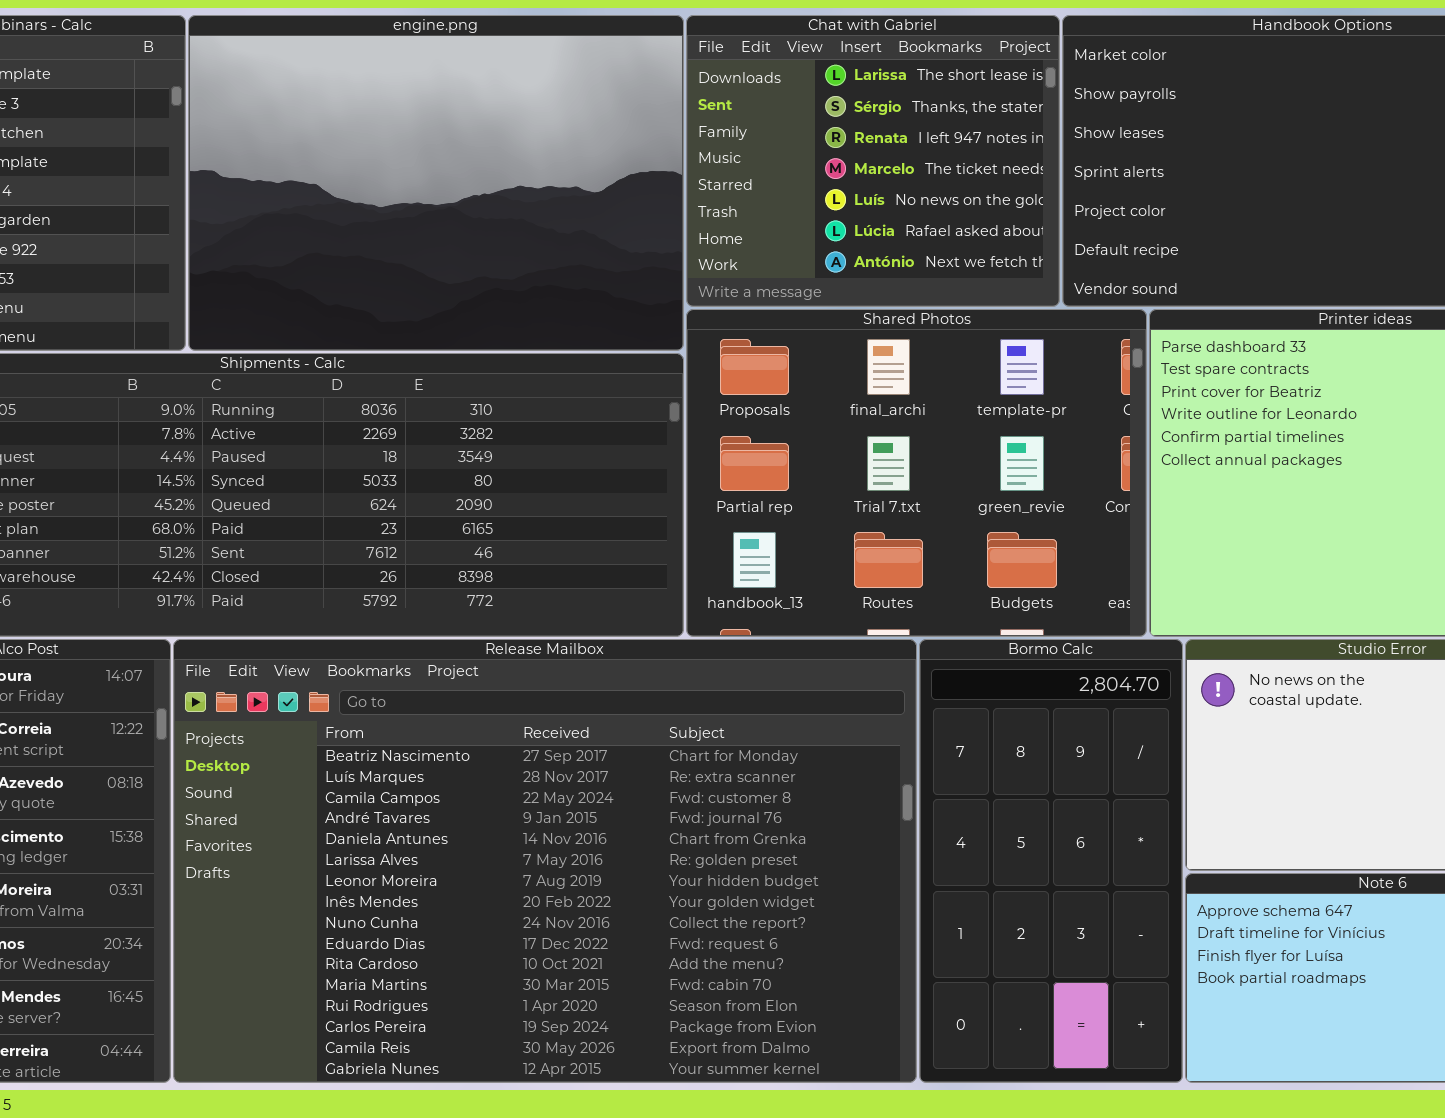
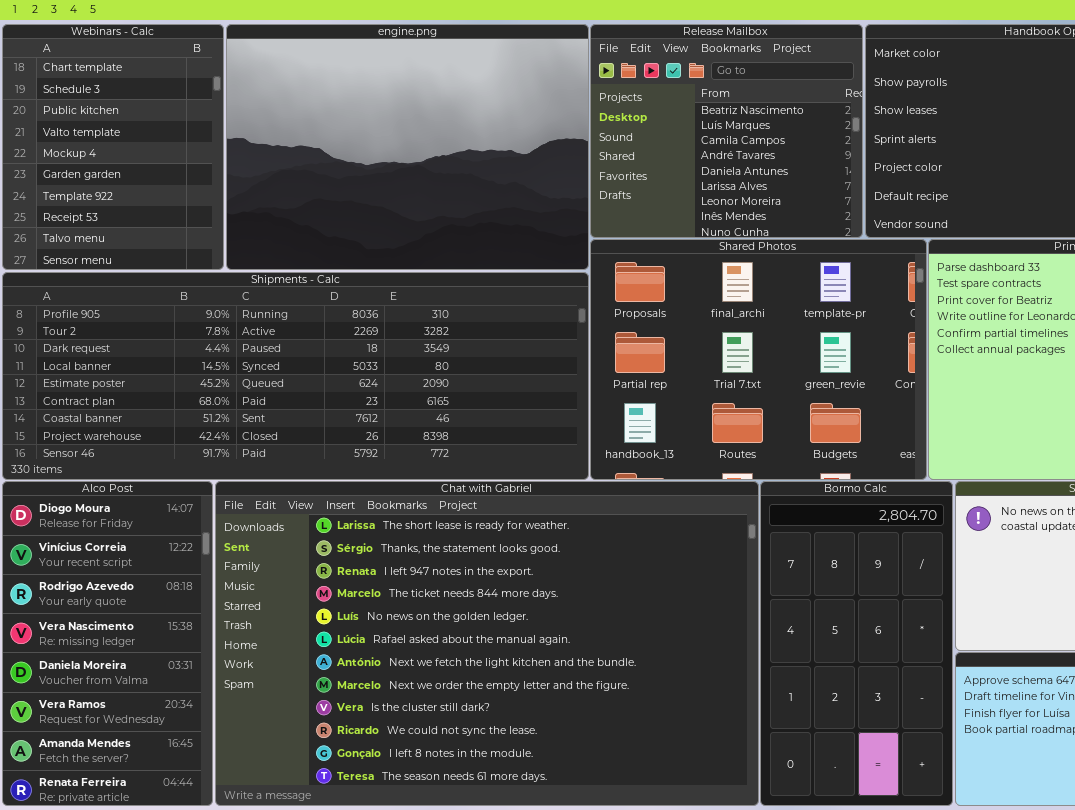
Chat with Gabriel: [686,15,1060,307] -> [215,481,759,806], moved, resized
Release Mailbox: [173,639,917,1083] -> [590,24,863,238], moved, resized

